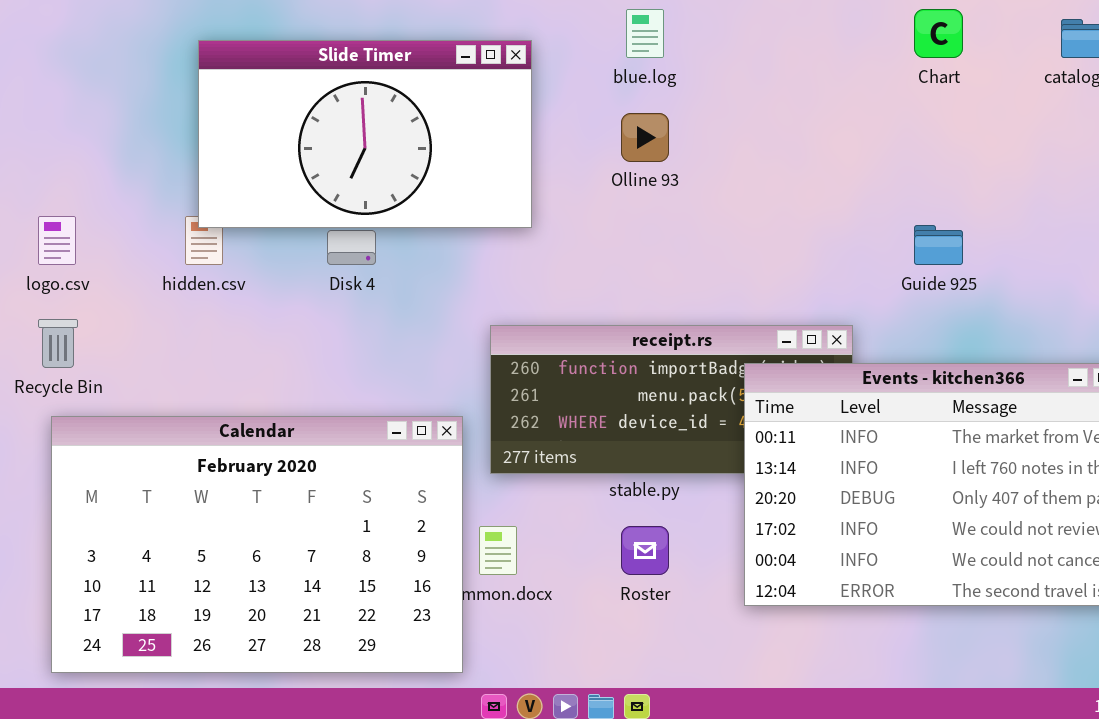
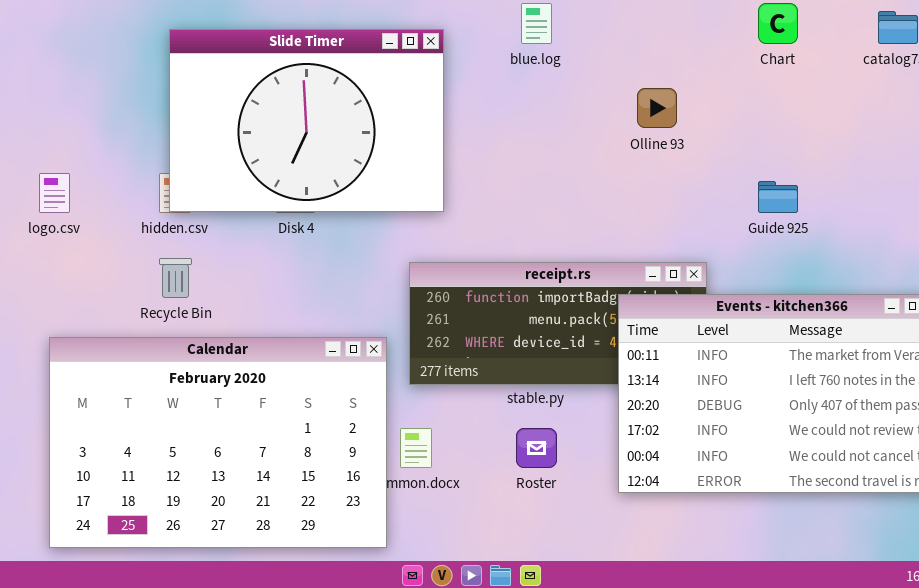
Slide Timer: [198,40,532,228] -> [169,29,444,212], resized
Olline 93: [621,113,669,162] -> [637,88,677,128], moved
Recycle Bin: [38,319,78,368] -> [159,258,192,298], moved

